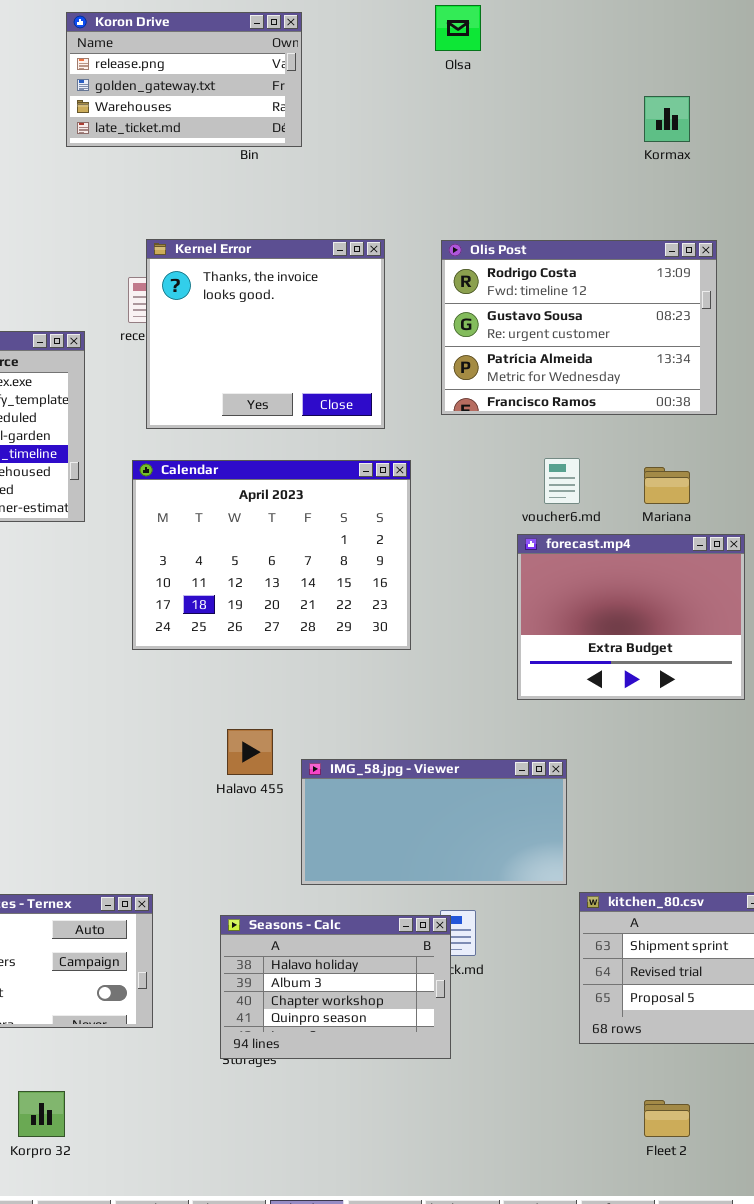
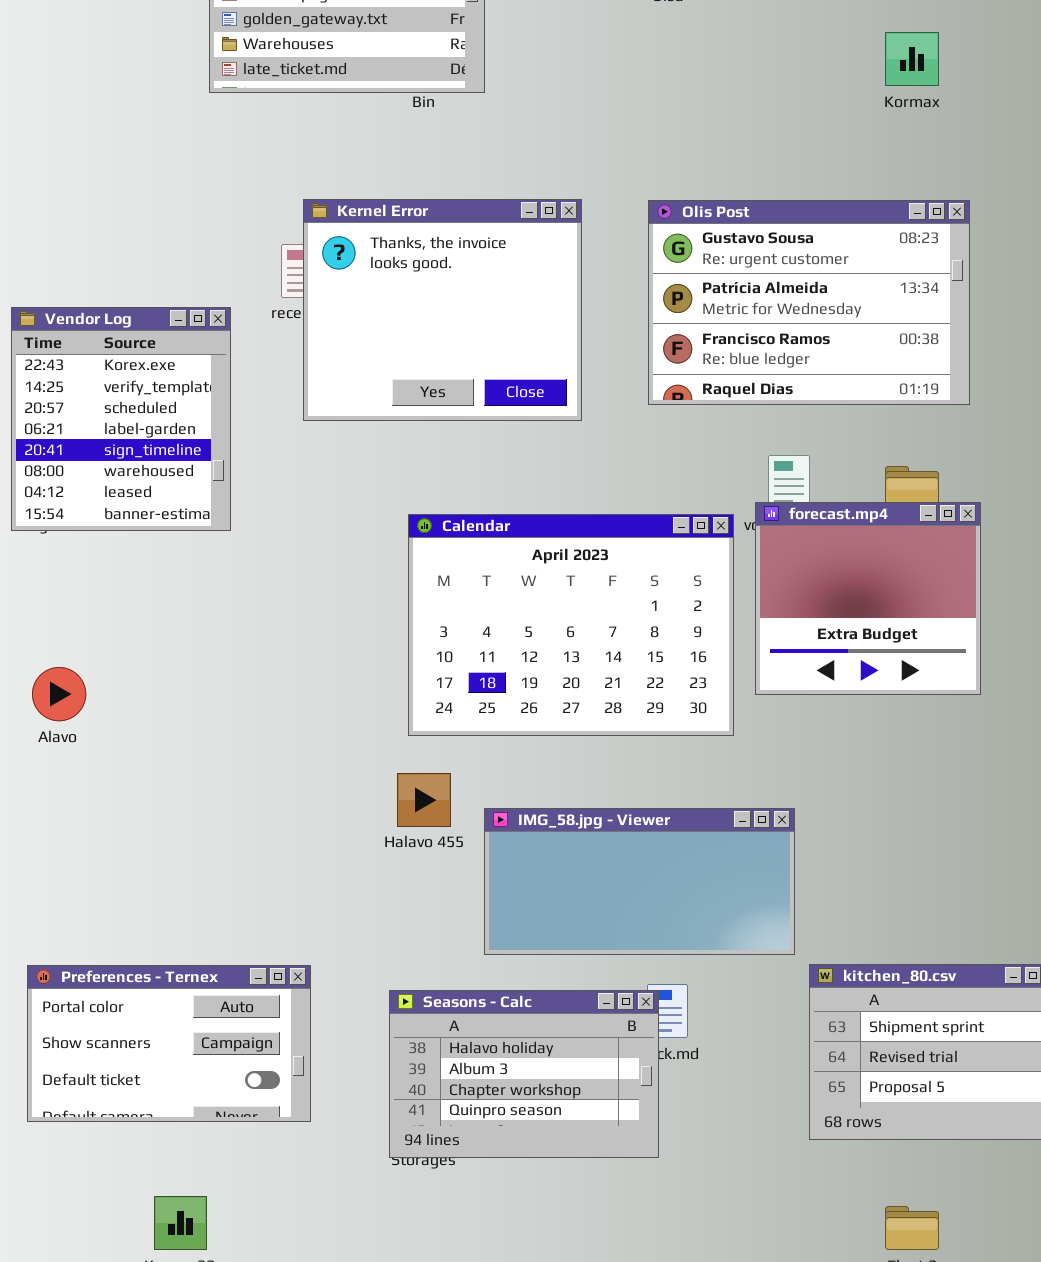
Olis Post: [441,240,717,415] -> [648,200,970,405], scrolled down 1 row
Calendar: [132,460,411,650] -> [408,514,734,736], moved
forecast.mp4: [517,534,745,700] -> [755,502,981,695], moved, resized

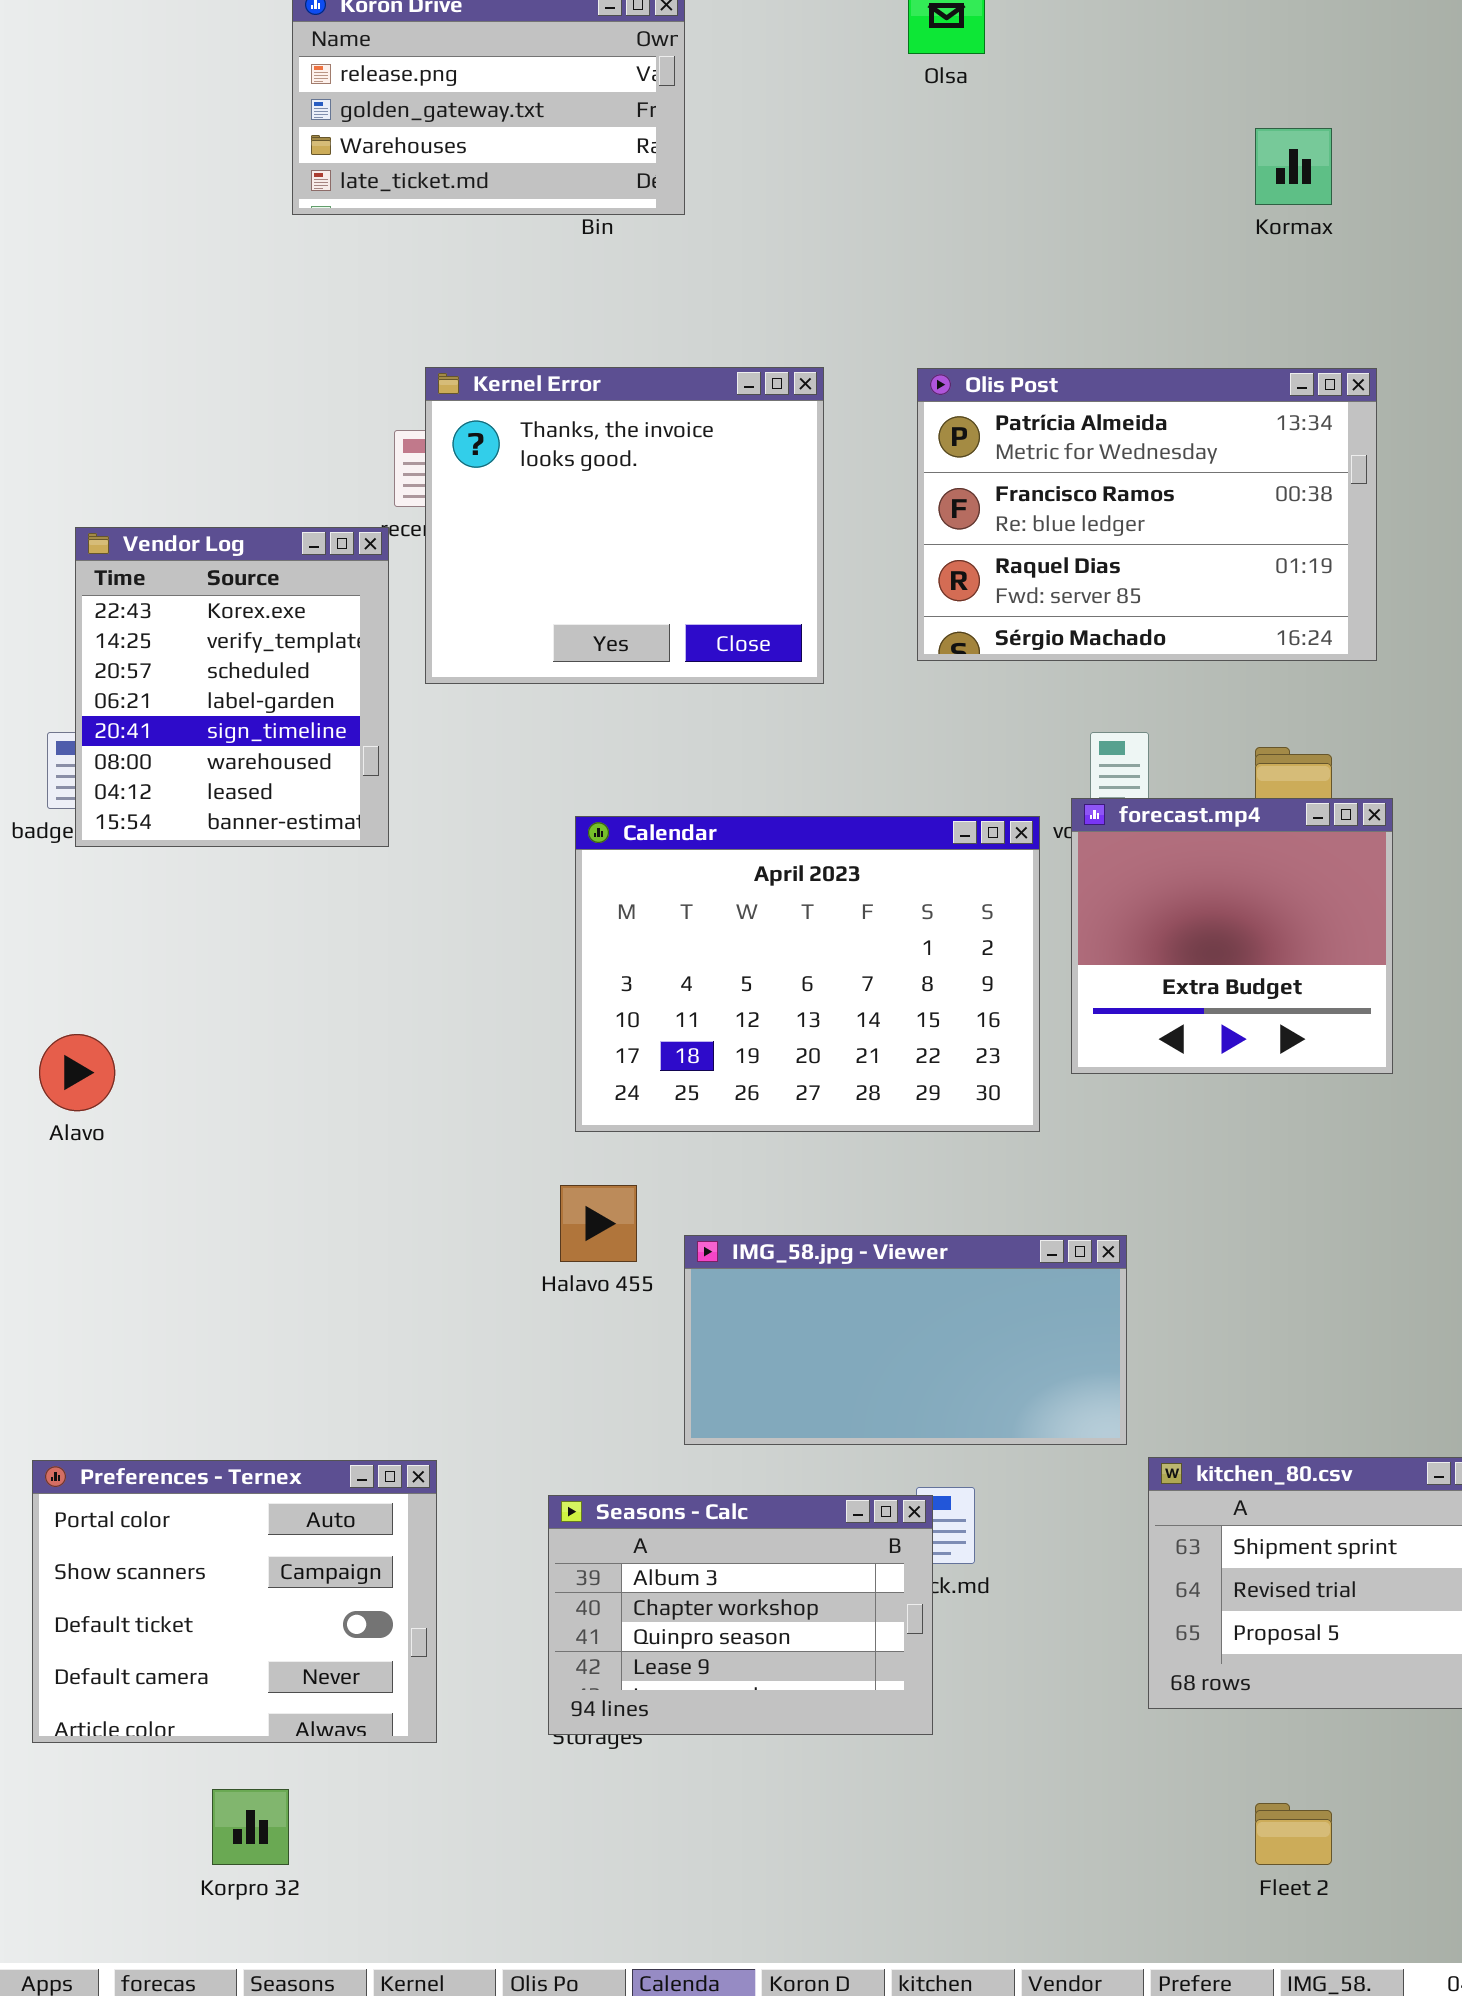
Olis Post: [648,200,970,405] -> [917,368,1377,661], scrolled down 1 row
Vendor Log: [11,307,231,531] -> [75,527,389,847], moved
Preferences - Ternex: [27,965,311,1122] -> [32,1460,437,1743], resized
Seasons - Calc: [389,990,659,1158] -> [548,1495,933,1735], scrolled down 1 row

